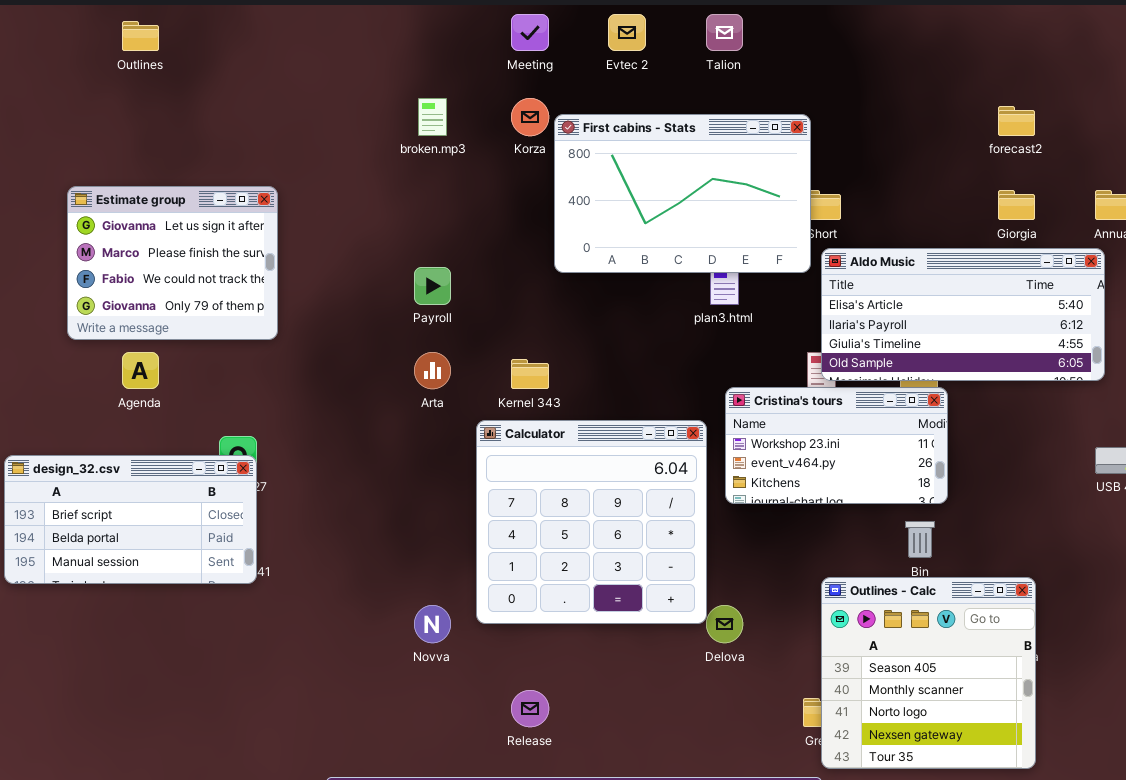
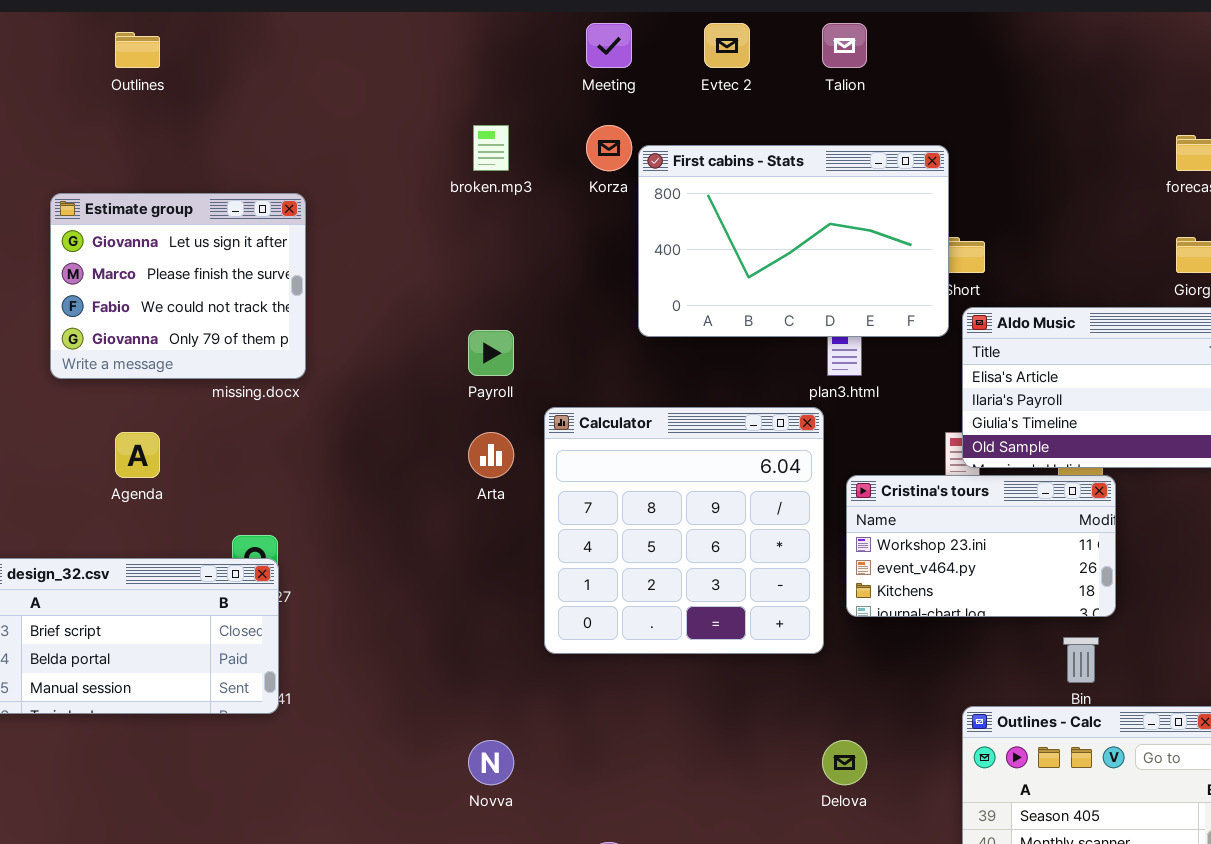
Estimate group: [67,186,278,340] -> [50,193,306,379], moved
Calculator: [476,420,707,624] -> [544,407,824,654], moved

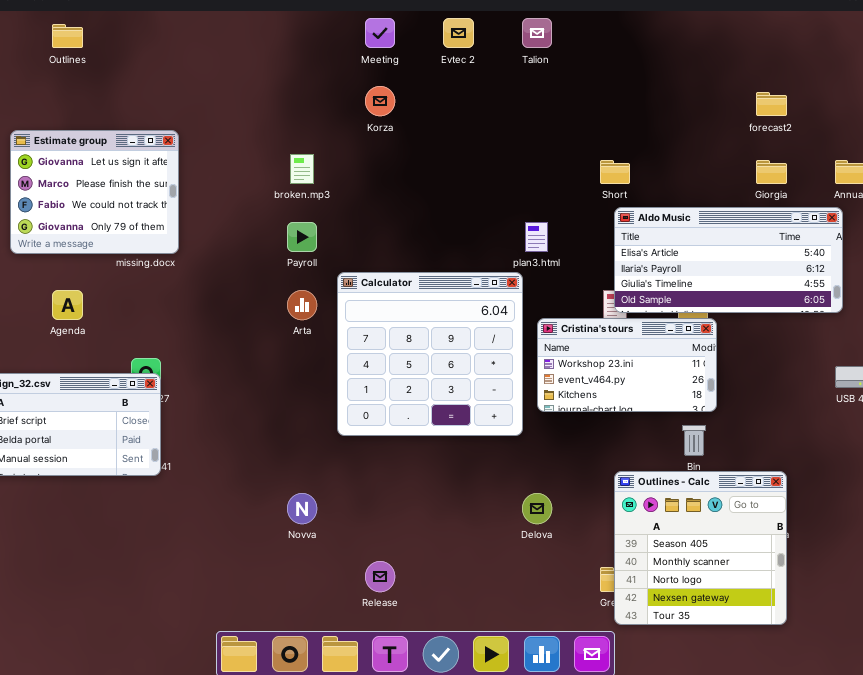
broken.mp3: [473,125,509,171] -> [290,154,314,184], moved
First cabins - Stats: [638,145,949,337] -> none, closed

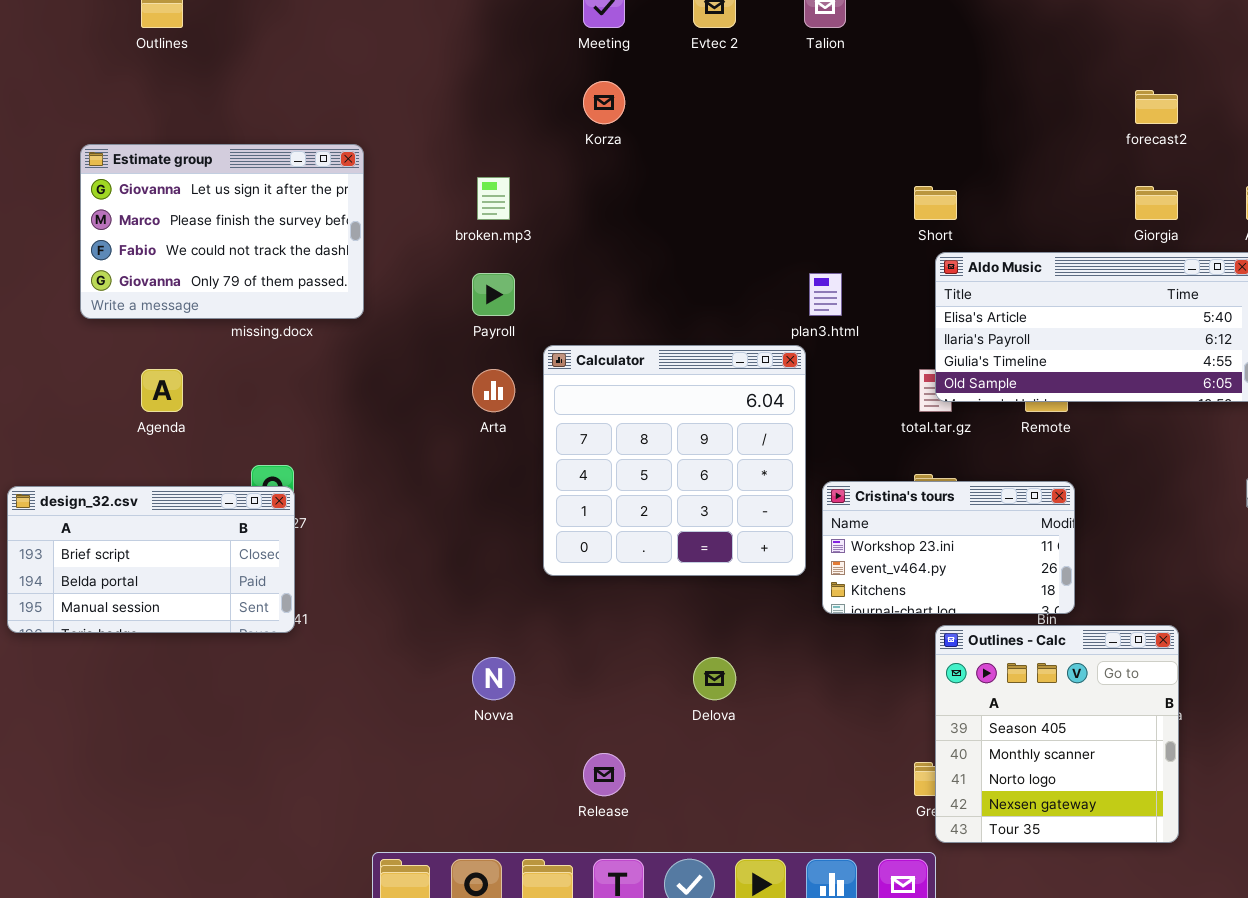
Estimate group: [10,130,179,254] -> [80,144,364,319], resized
Cristina's tours: [537,318,717,412] -> [822,481,1075,614], moved
Delova: [522,493,552,524] -> [693,657,736,700], moved

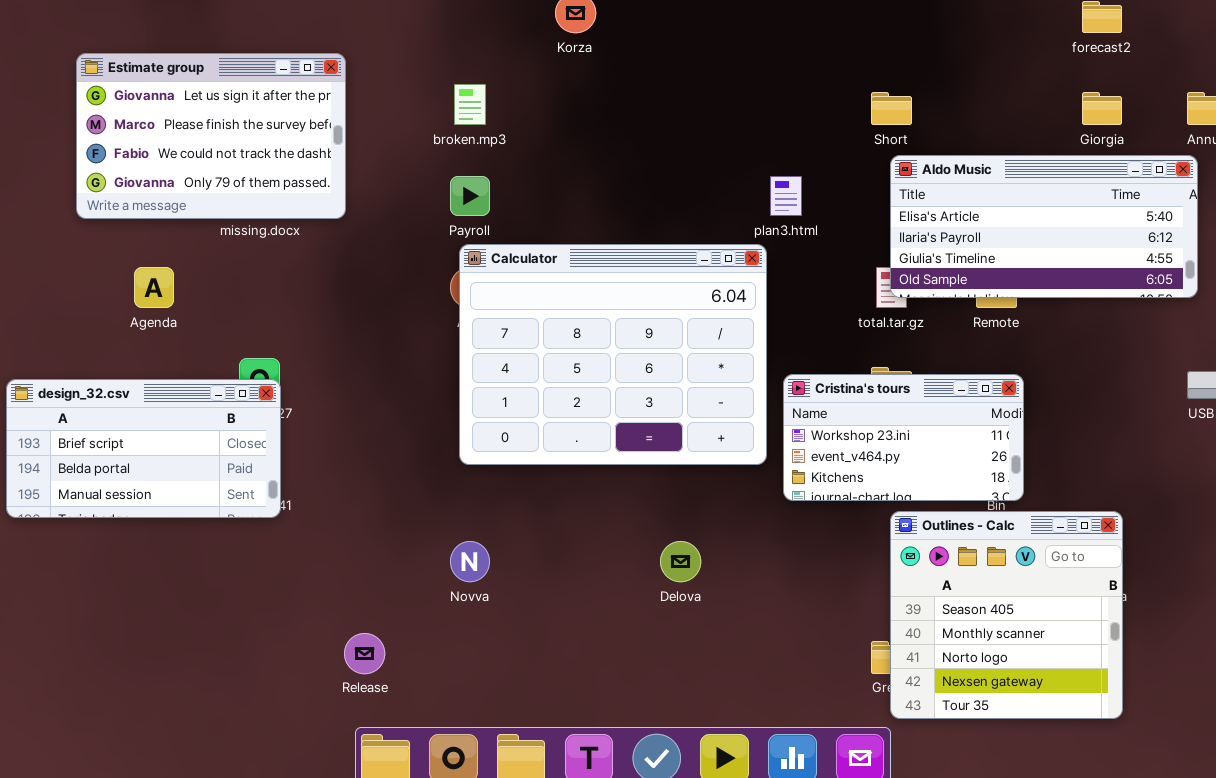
Calculator: [543,345,806,576] -> [459,244,767,465], resized
Release: [583,753,625,796] -> [344,633,385,674], moved

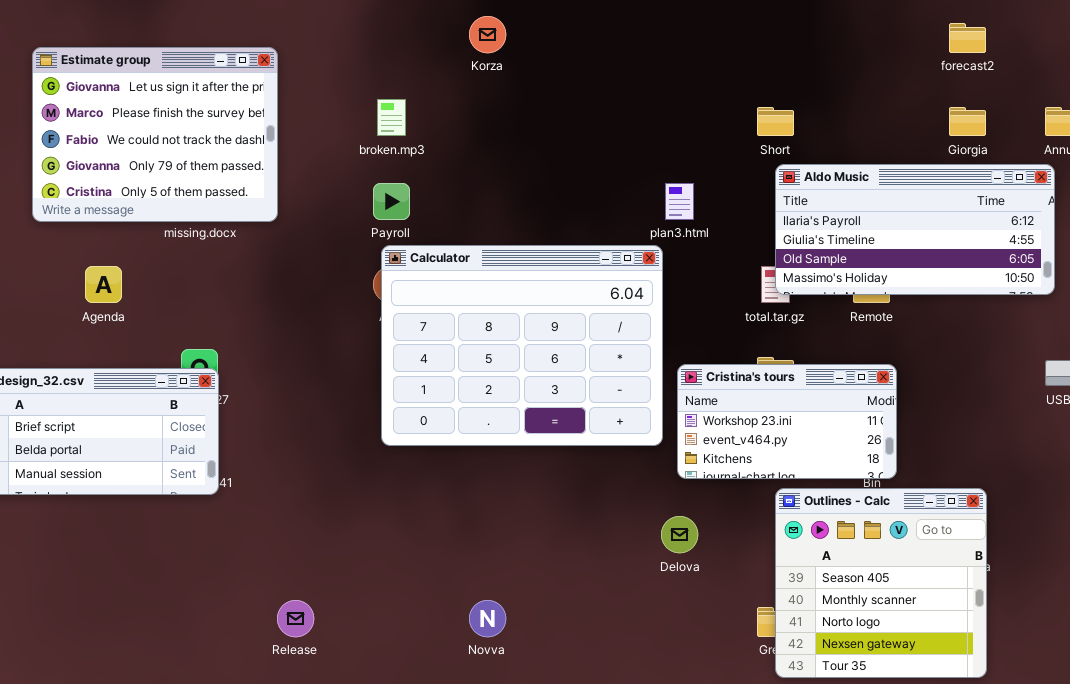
Estimate group: [76,53,346,219] -> [32,47,278,222], resized
Aldo Music: [890,155,1198,298] -> [775,164,1055,295], scrolled down 1 row
Novva: [450,541,490,582] -> [469,600,506,637], moved
Delova: [660,541,701,582] -> [661,516,698,553], moved

